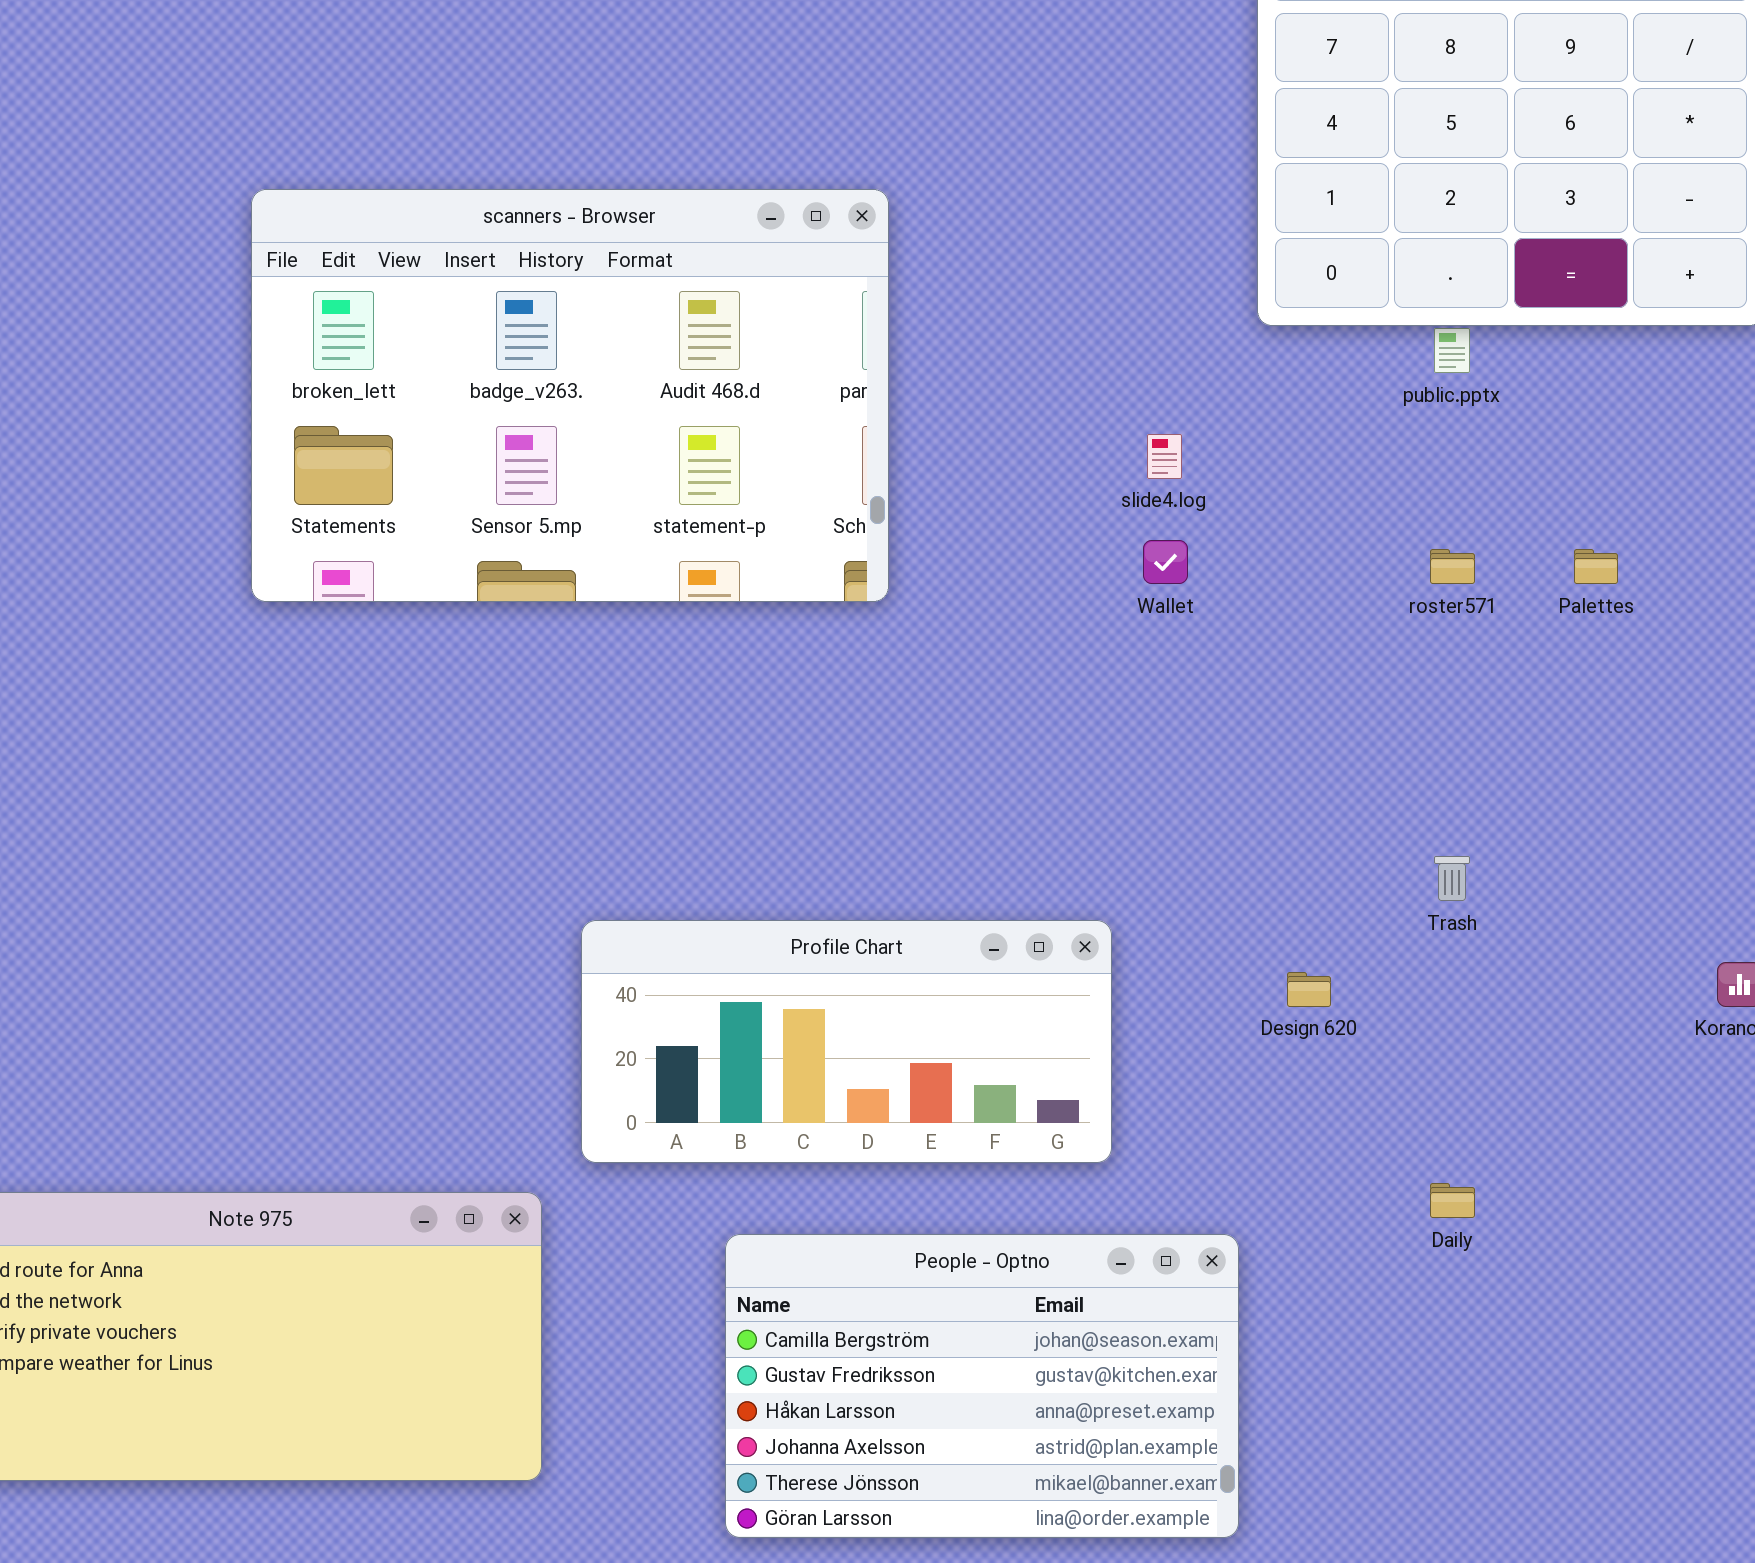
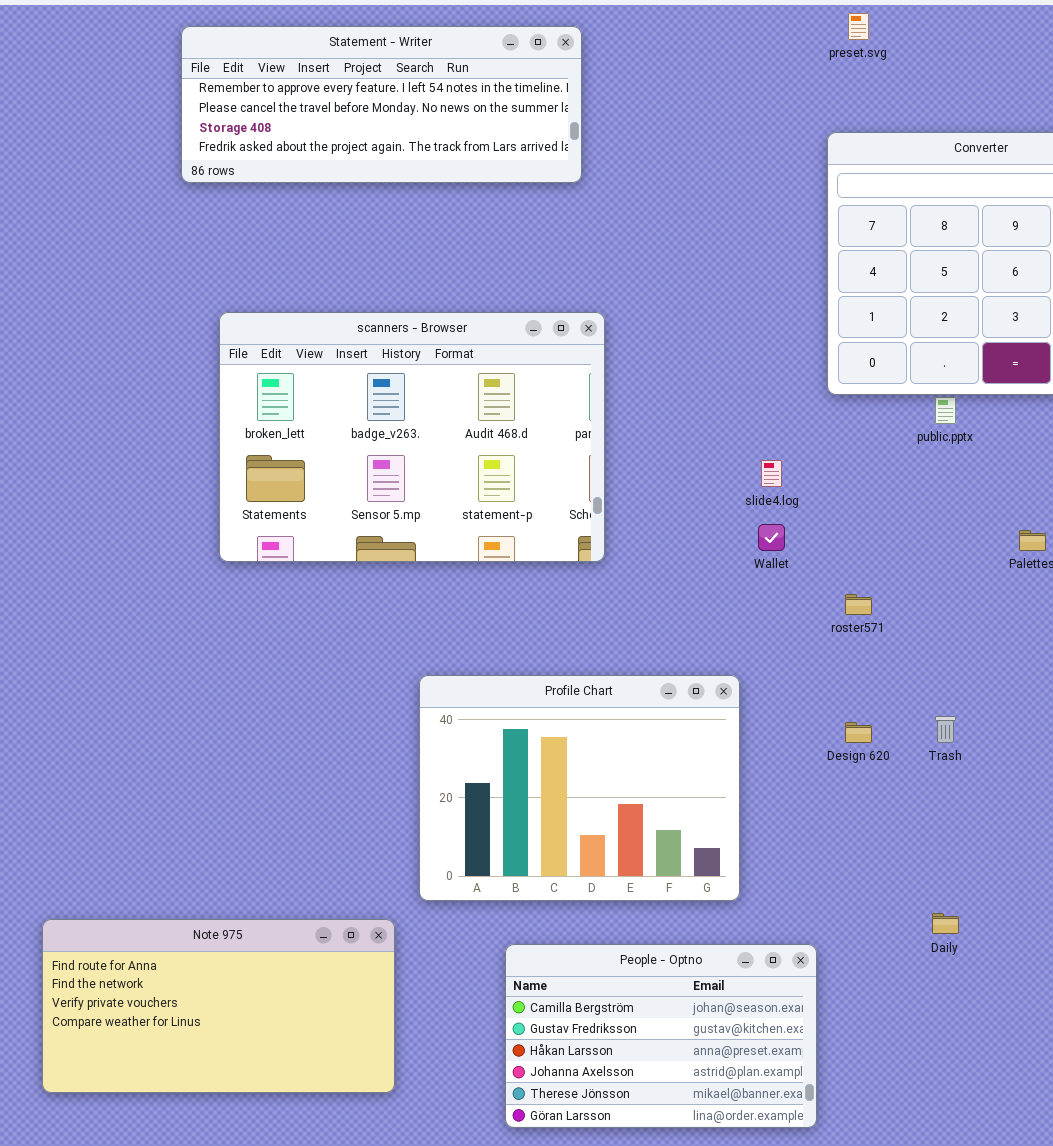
roster571: [1430,549,1475,584] -> [845,594,872,615], moved
Profile Chart: [581,920,1112,1163] -> [419,675,740,901], resized
Design 620: [1287,972,1331,1007] -> [845,722,872,743], moved

